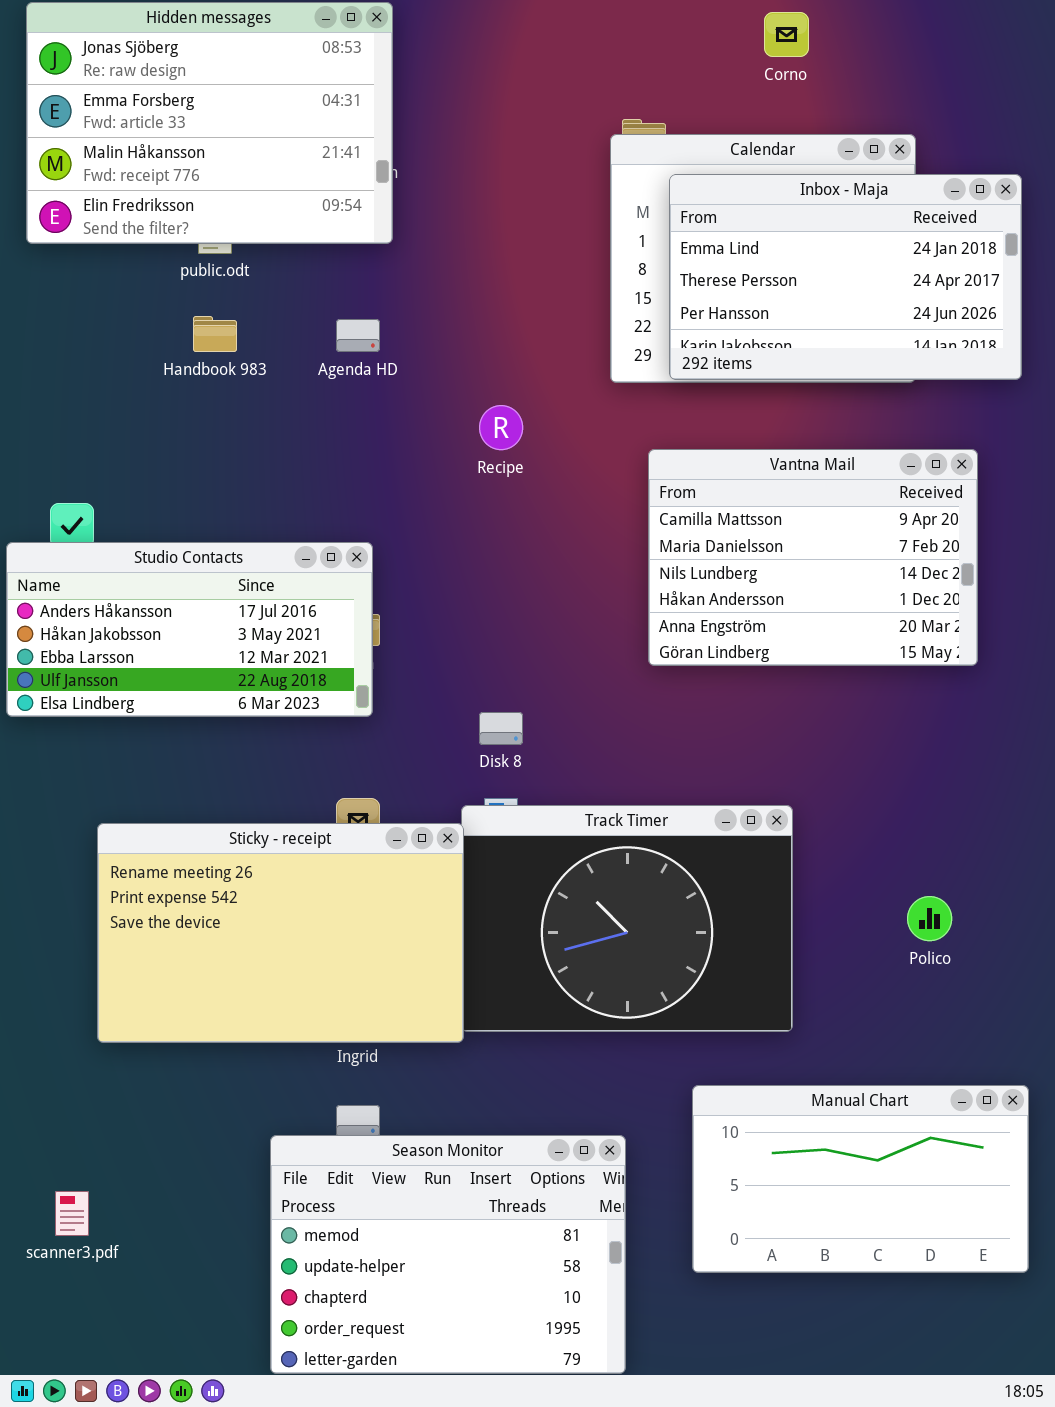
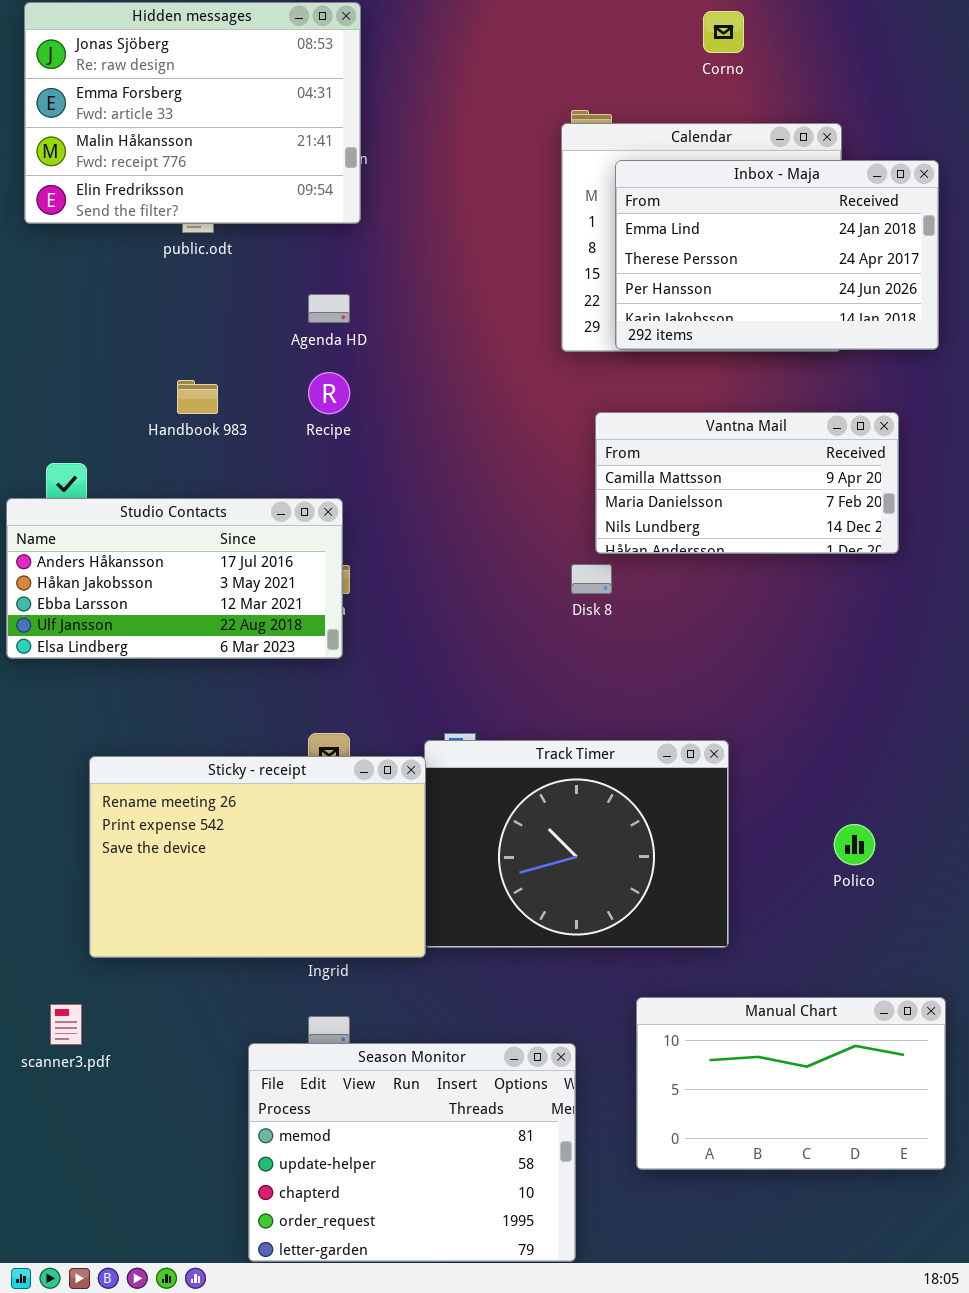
Handbook 983: [193,316,237,352] -> [177,380,218,414], moved
Recipe: [479,405,523,450] -> [308,372,350,414], moved
Vantna Mail: [648,449,978,666] -> [595,412,899,554], resized
Disk 8: [479,712,523,745] -> [571,564,612,594], moved
scanner3.pdf: [55,1191,89,1236] -> [50,1004,82,1045], moved

